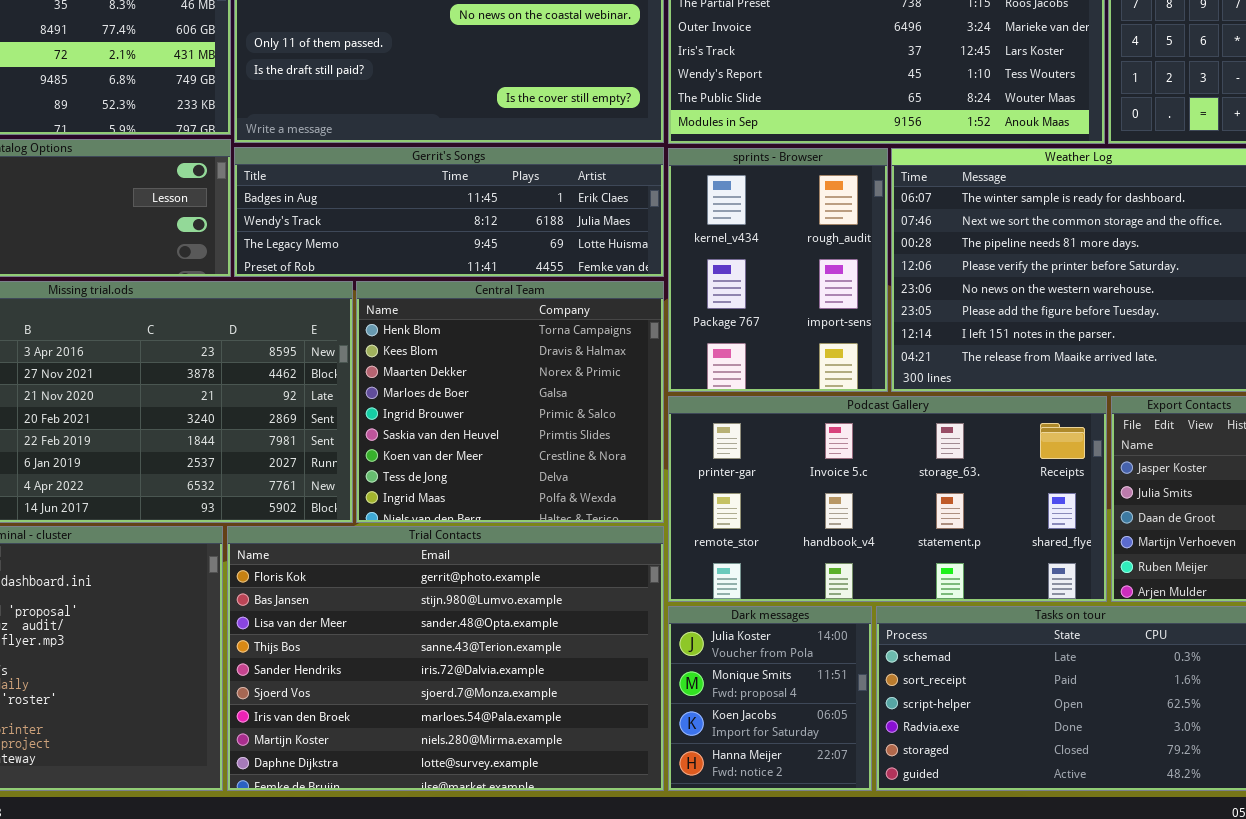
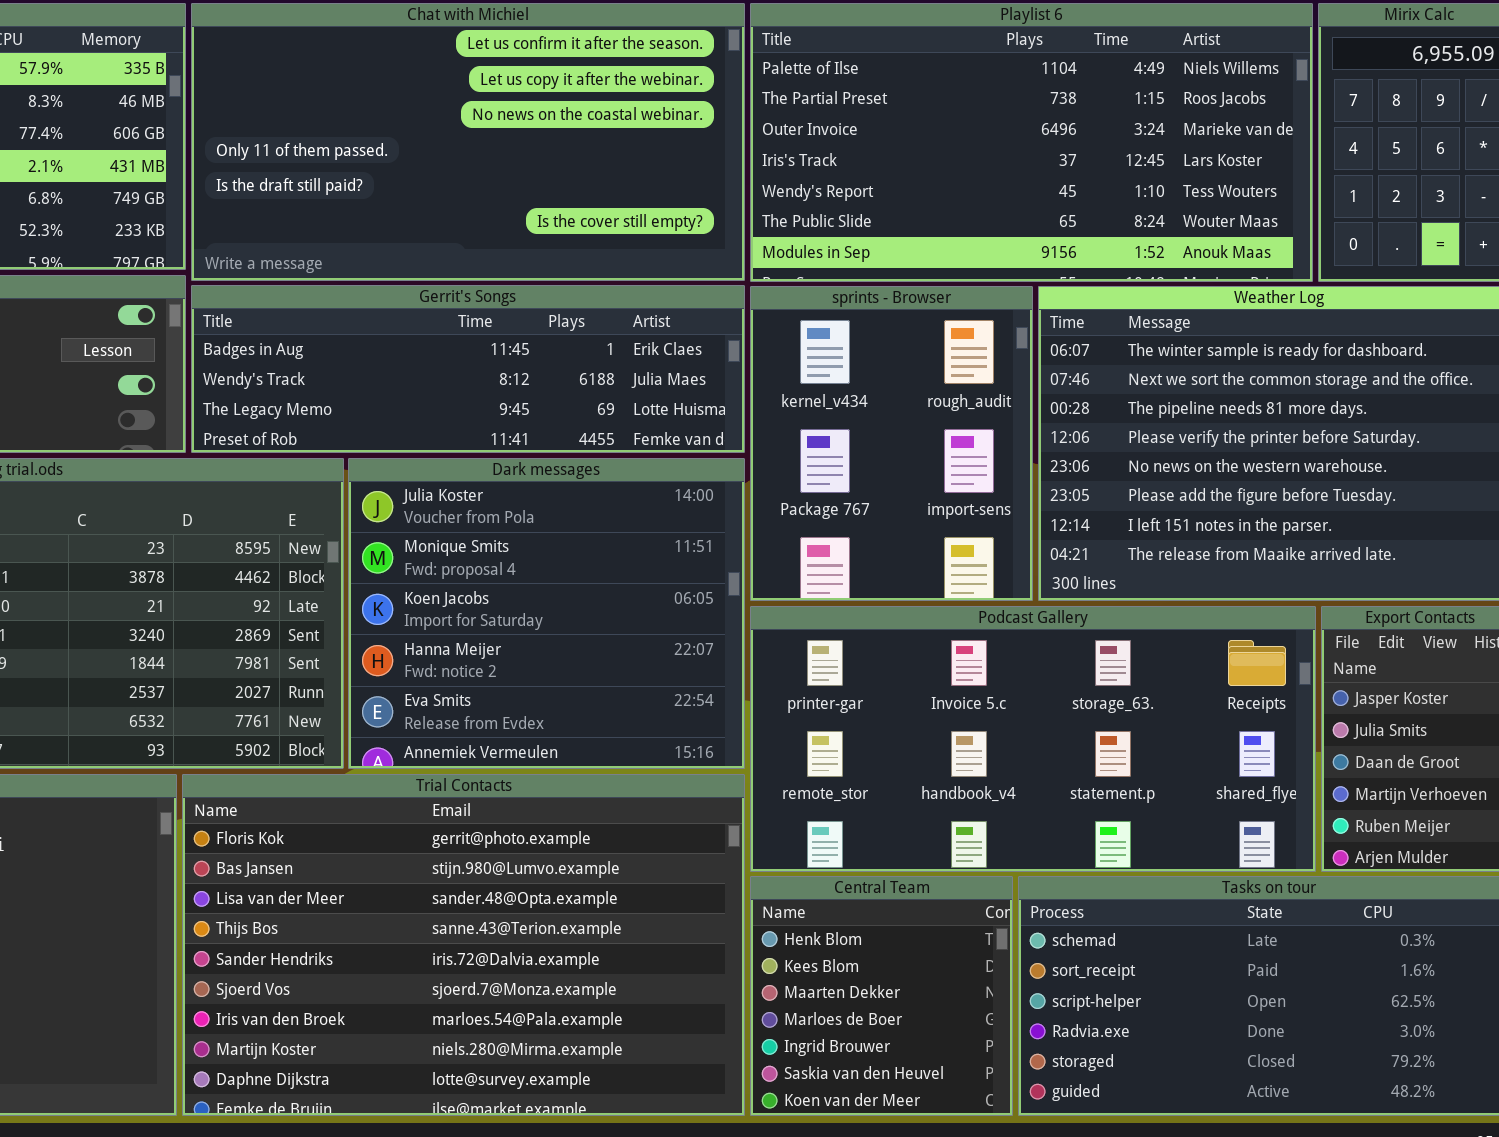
Central Team: [356,281,664,523] -> [750,876,1013,1116], moved, resized
Dark messages: [668,606,872,791] -> [348,458,745,769], moved, resized

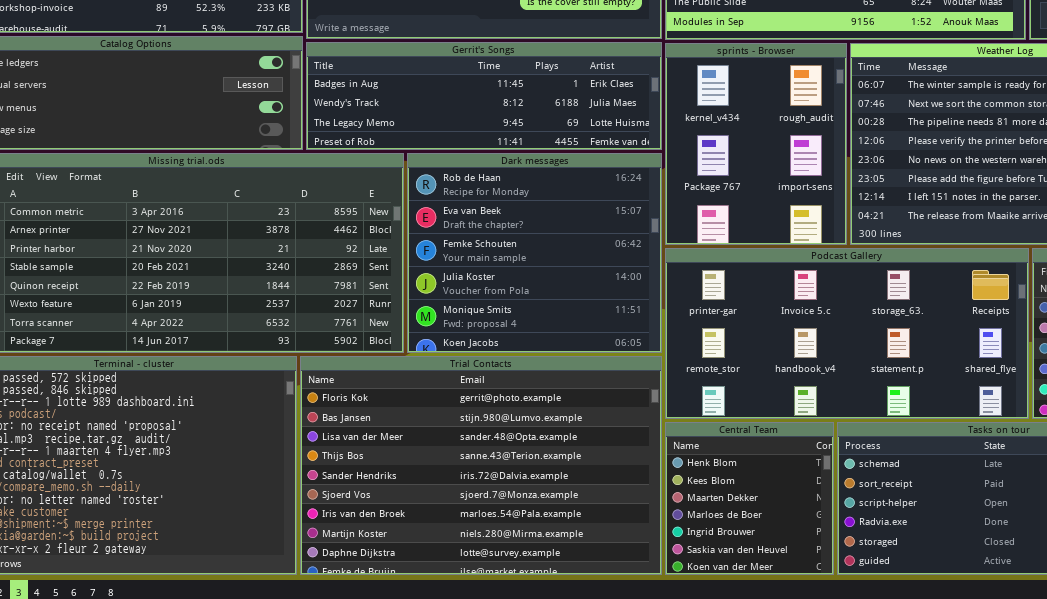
Dark messages: [348,458,745,769] -> [407,153,662,353], scrolled up 3 rows

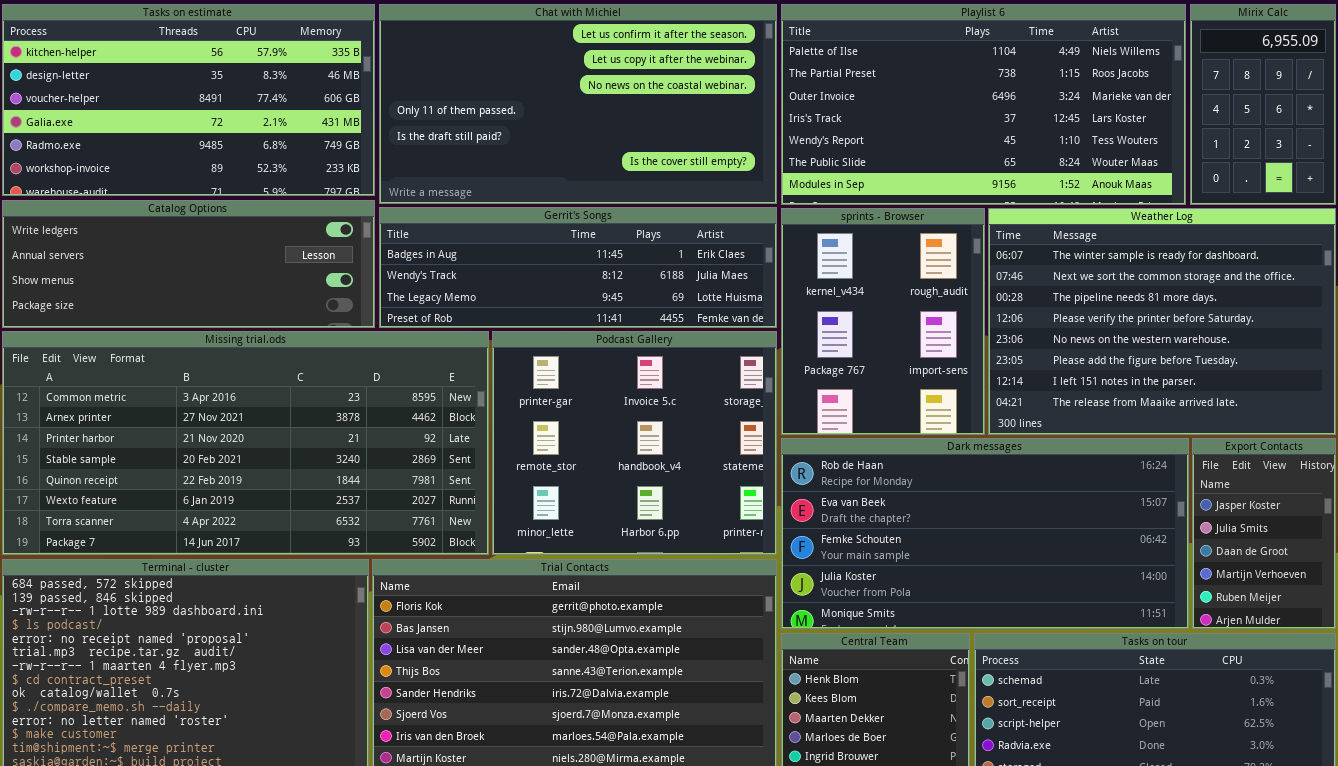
Dark messages: [407,153,662,353] -> [781,438,1189,629], moved, resized
Podcast Gallery: [665,248,1029,419] -> [492,331,777,555], moved, resized

